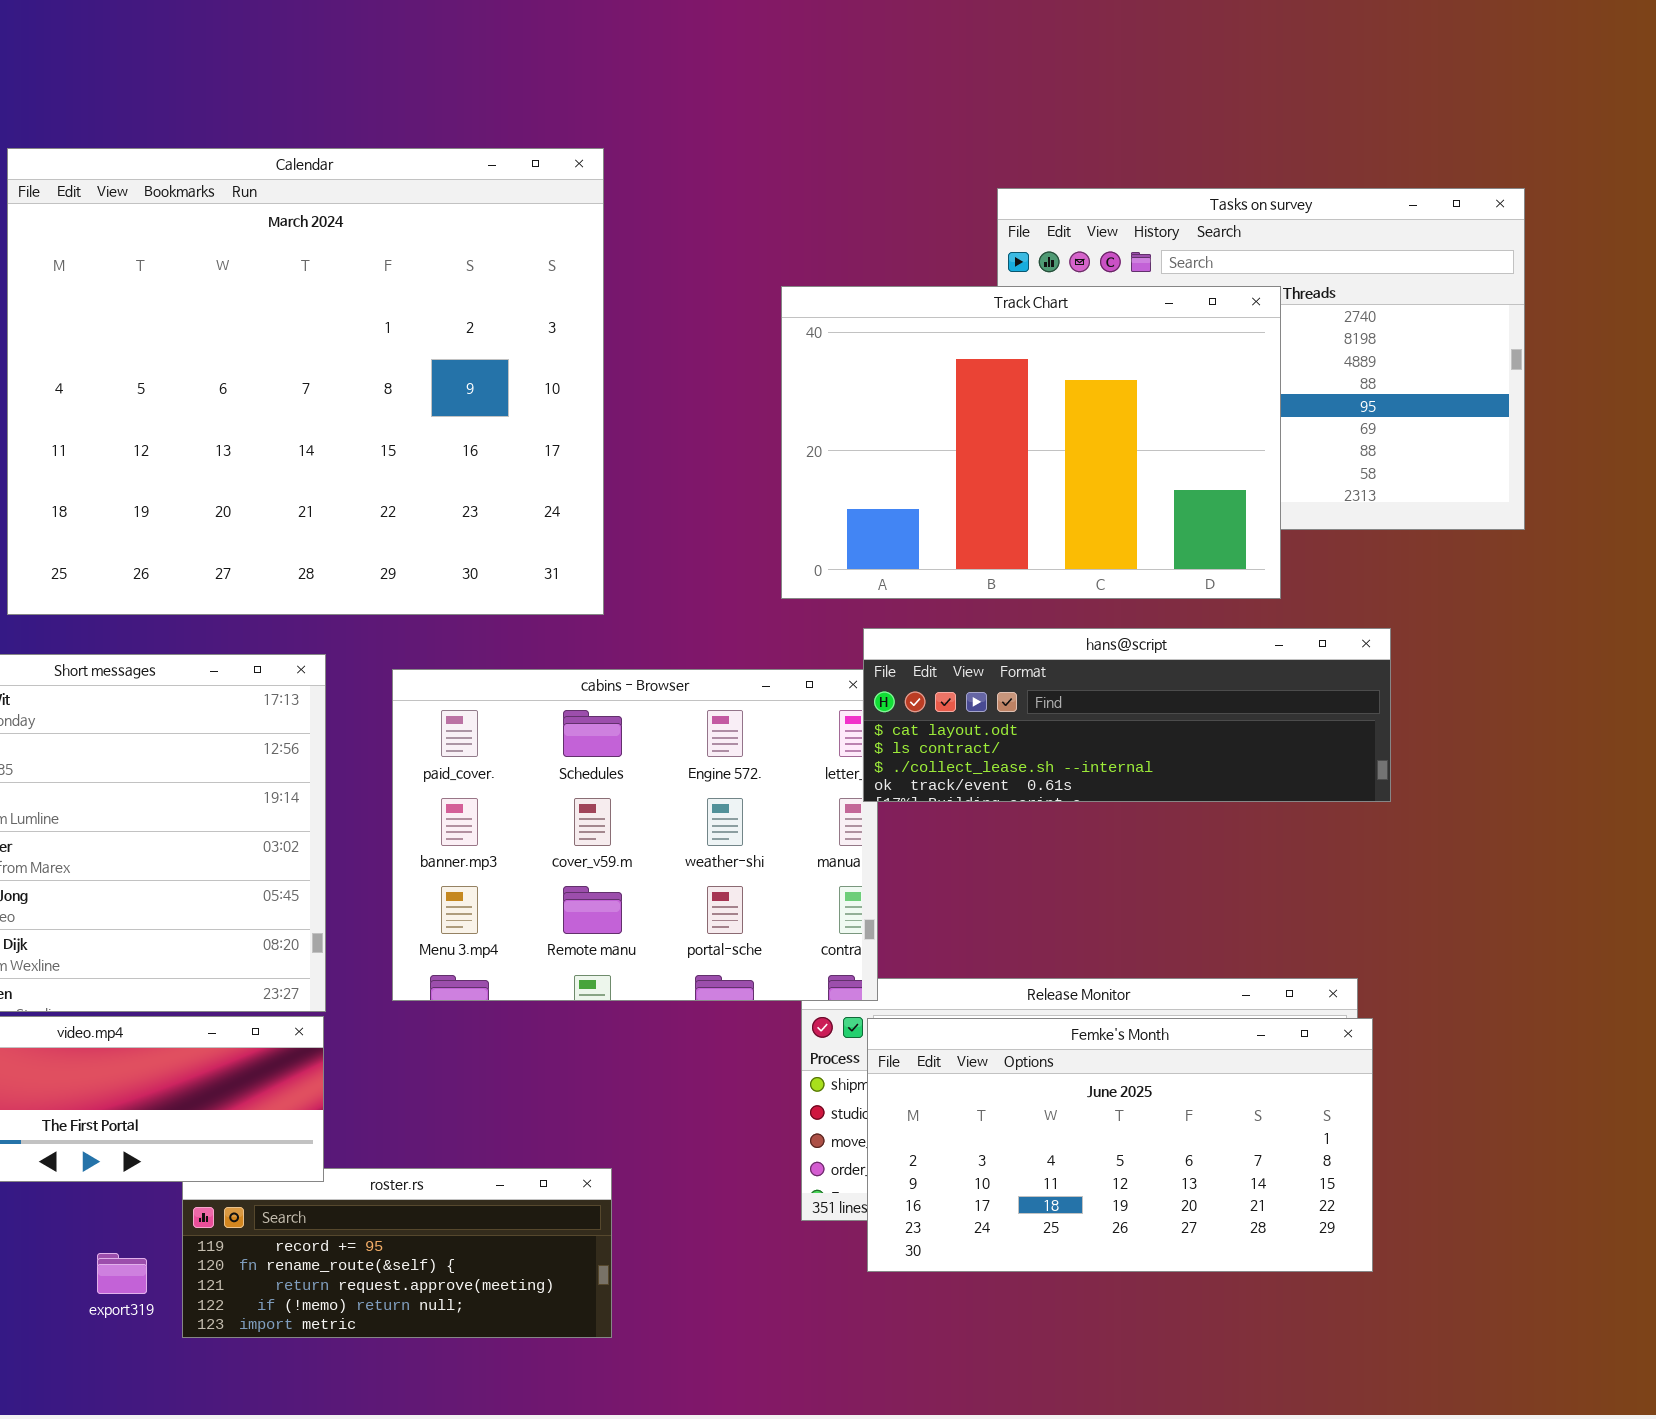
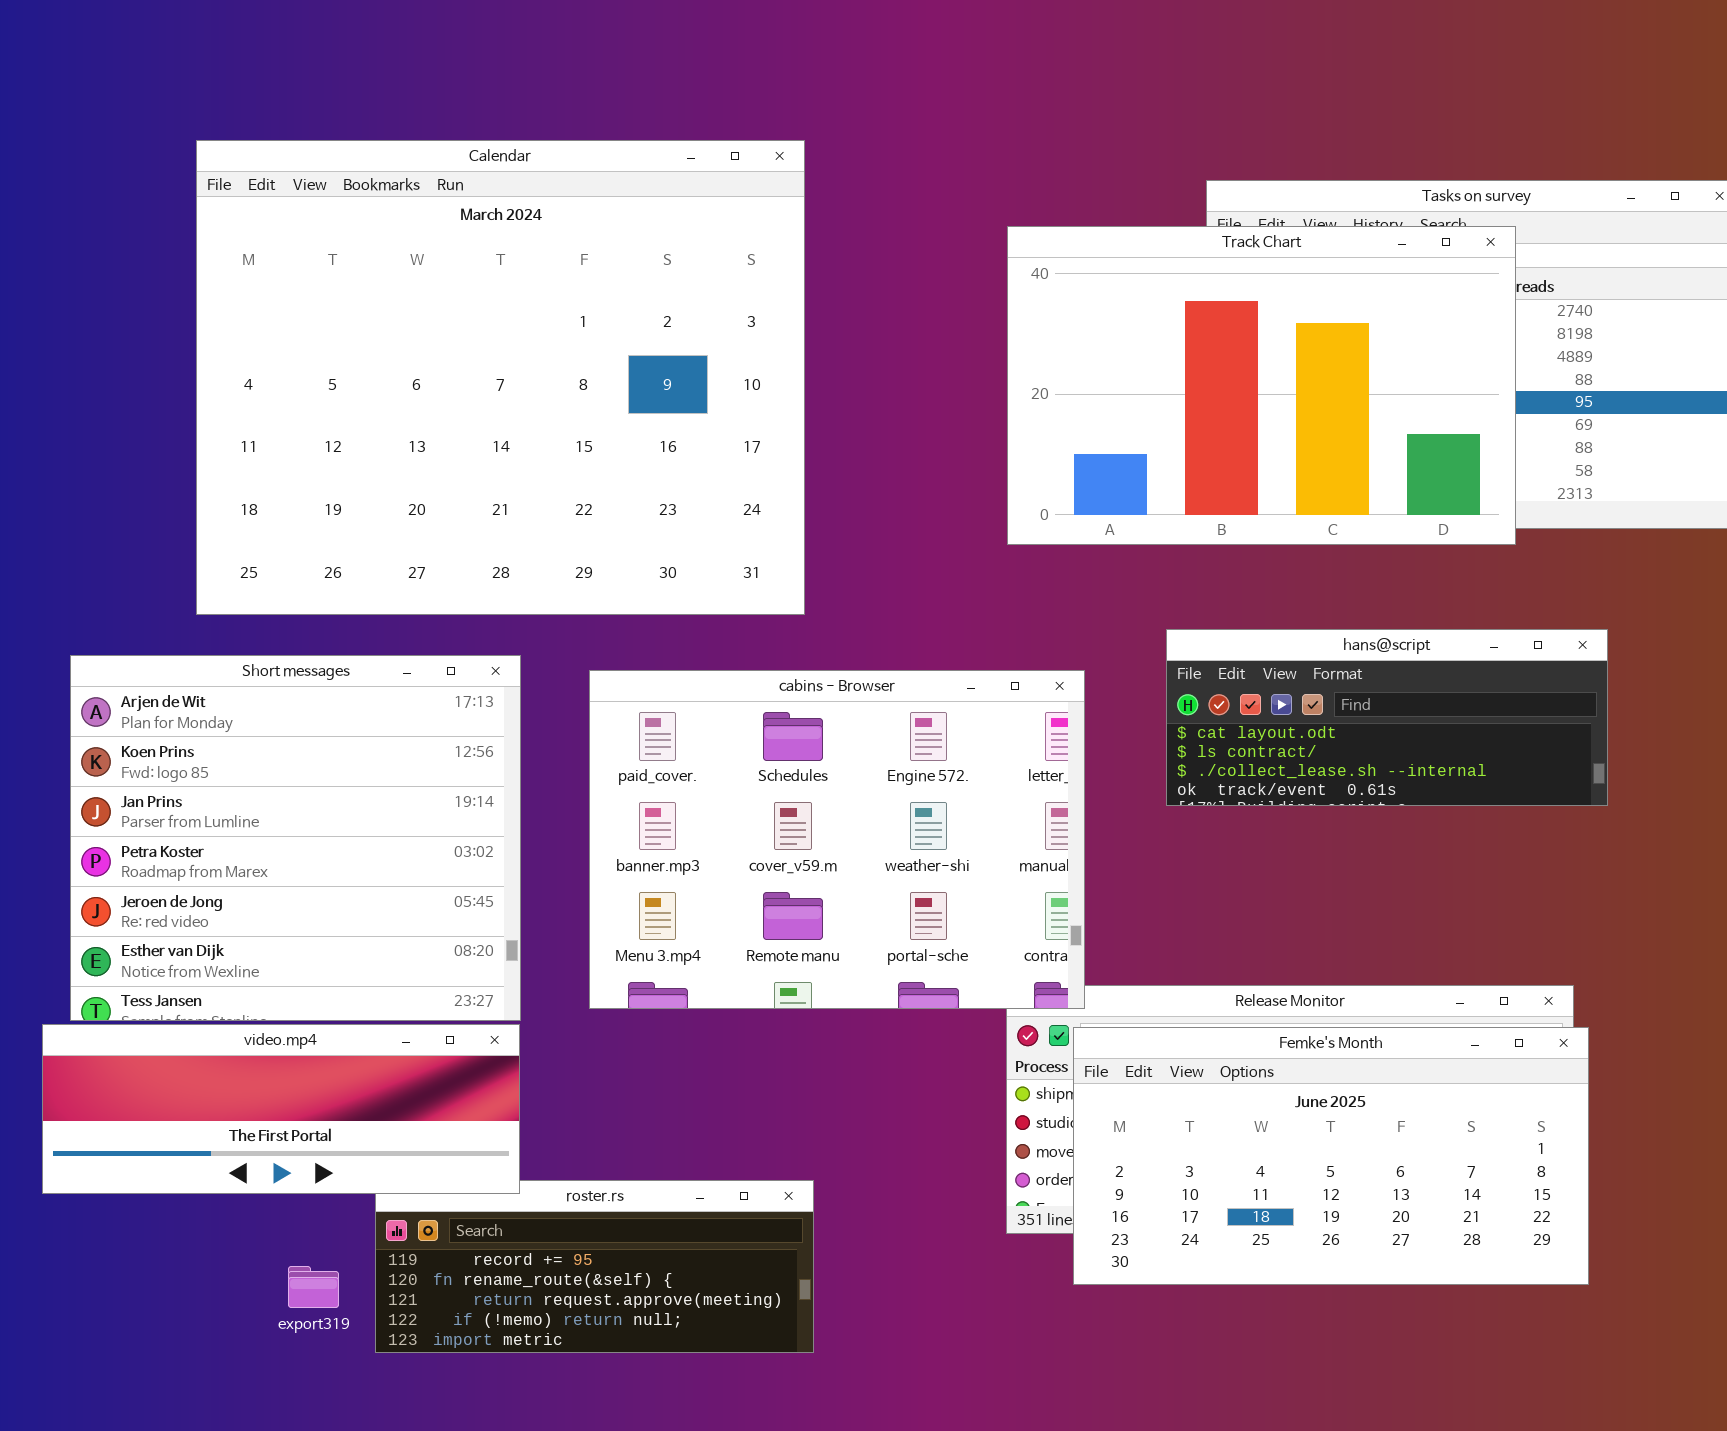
Track Chart: [781,286,1281,599] -> [1007,226,1516,545], moved
hans@script: [863,628,1391,802] -> [1166,629,1608,806], resized

